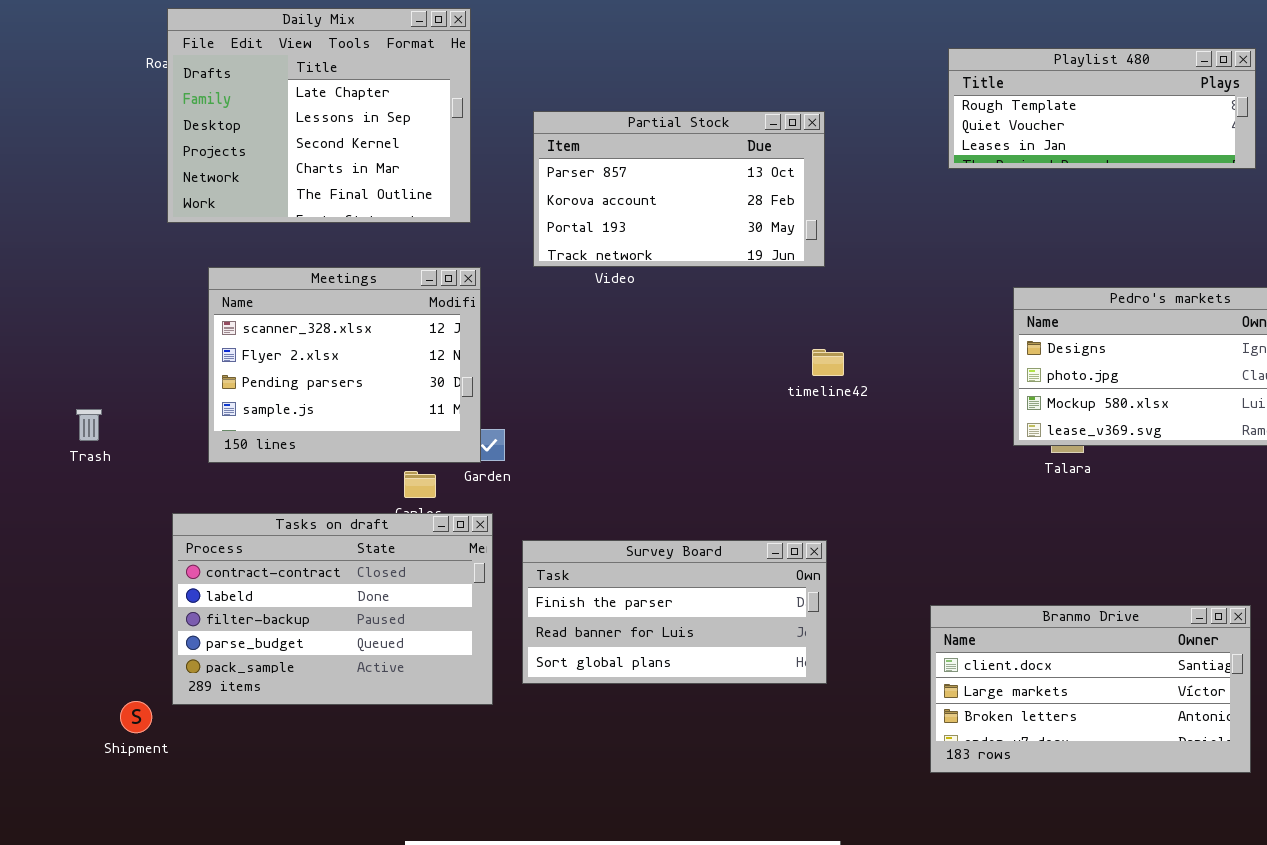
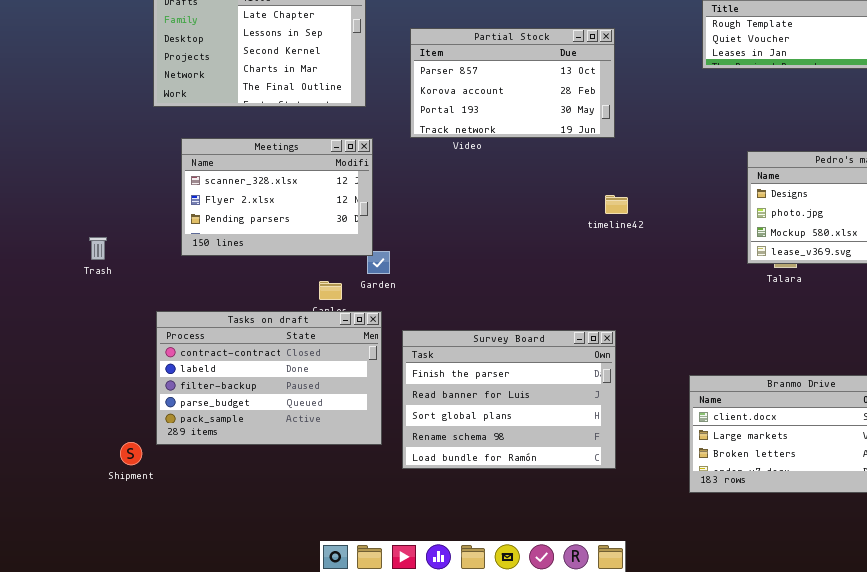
Meetings: [208,267,481,463] -> [181,138,373,256], resized
Survey Board: [522,540,827,684] -> [402,330,616,469], resized

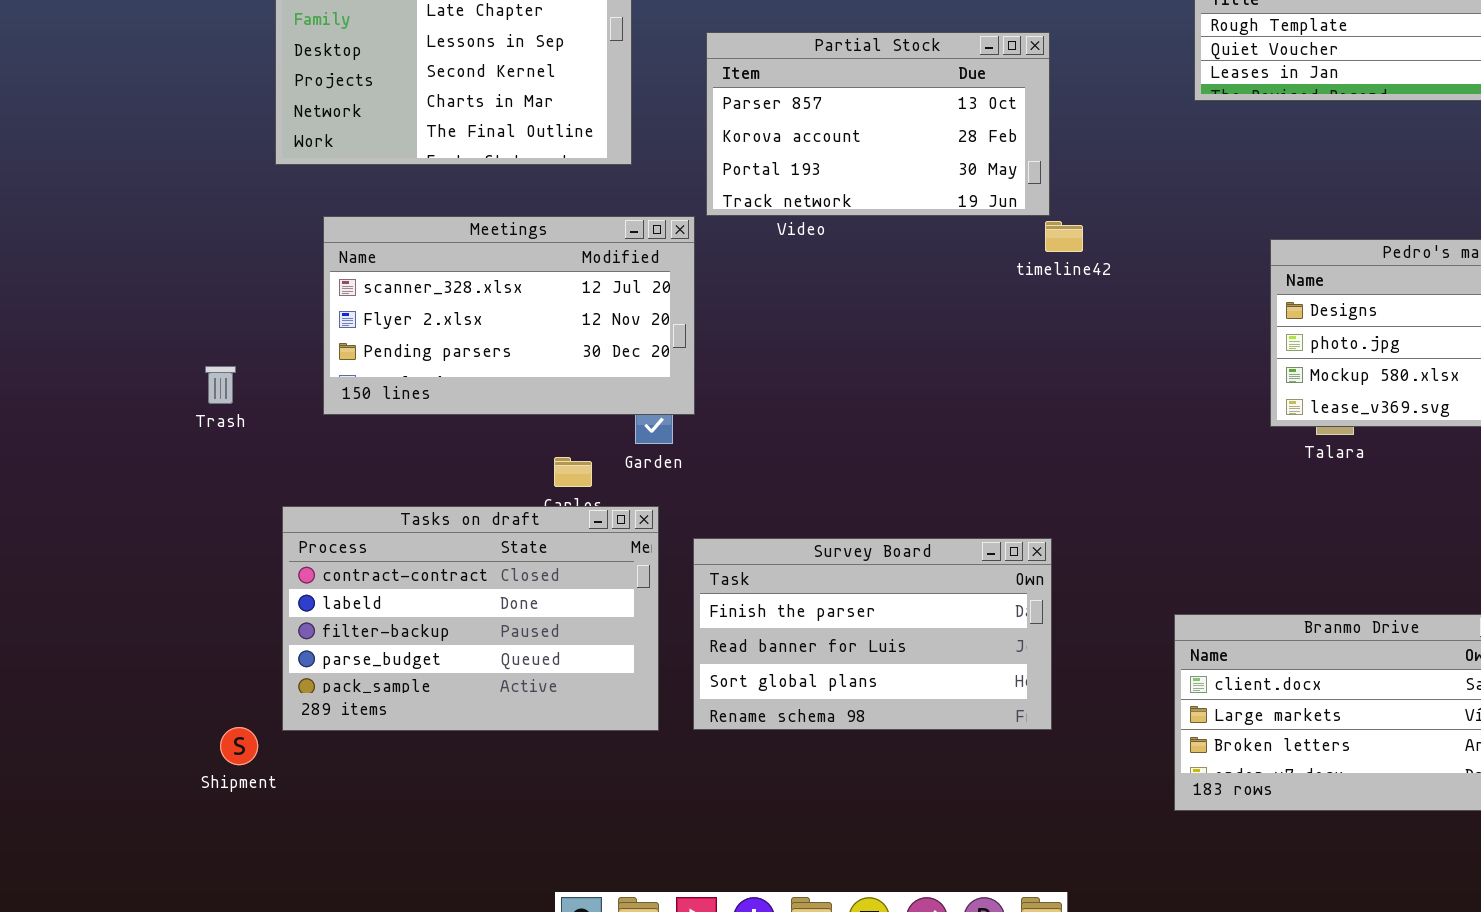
Meetings: [181,138,373,256] -> [323,216,695,415], resized
timeline42: [605,195,628,214] -> [1045,221,1083,252], moved
Trash: [89,237,107,260] -> [205,366,236,404], moved
Survey Board: [402,330,616,469] -> [693,538,1052,730], resized

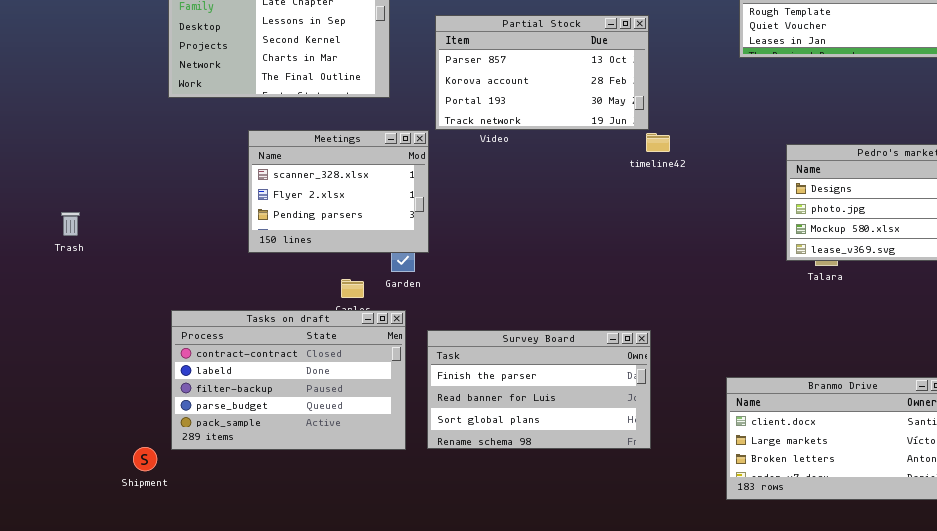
Meetings: [323,216,695,415] -> [248,130,429,253], resized
Trash: [205,366,236,404] -> [61,212,80,236], moved

